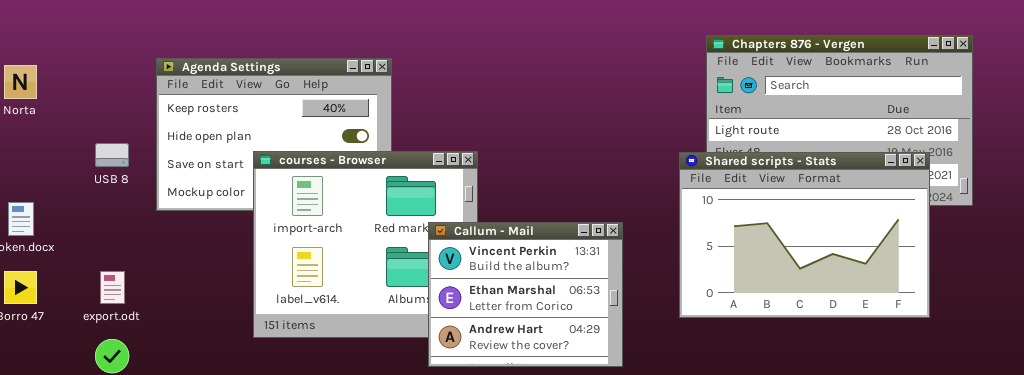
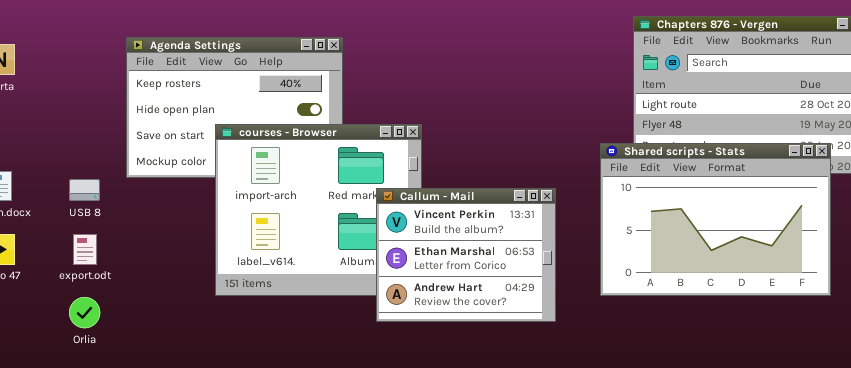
USB 8: [95,143,129,167] -> [69,179,100,201], moved
Shared scripts - Stats: [679,152,930,318] -> [600,143,831,296], moved

